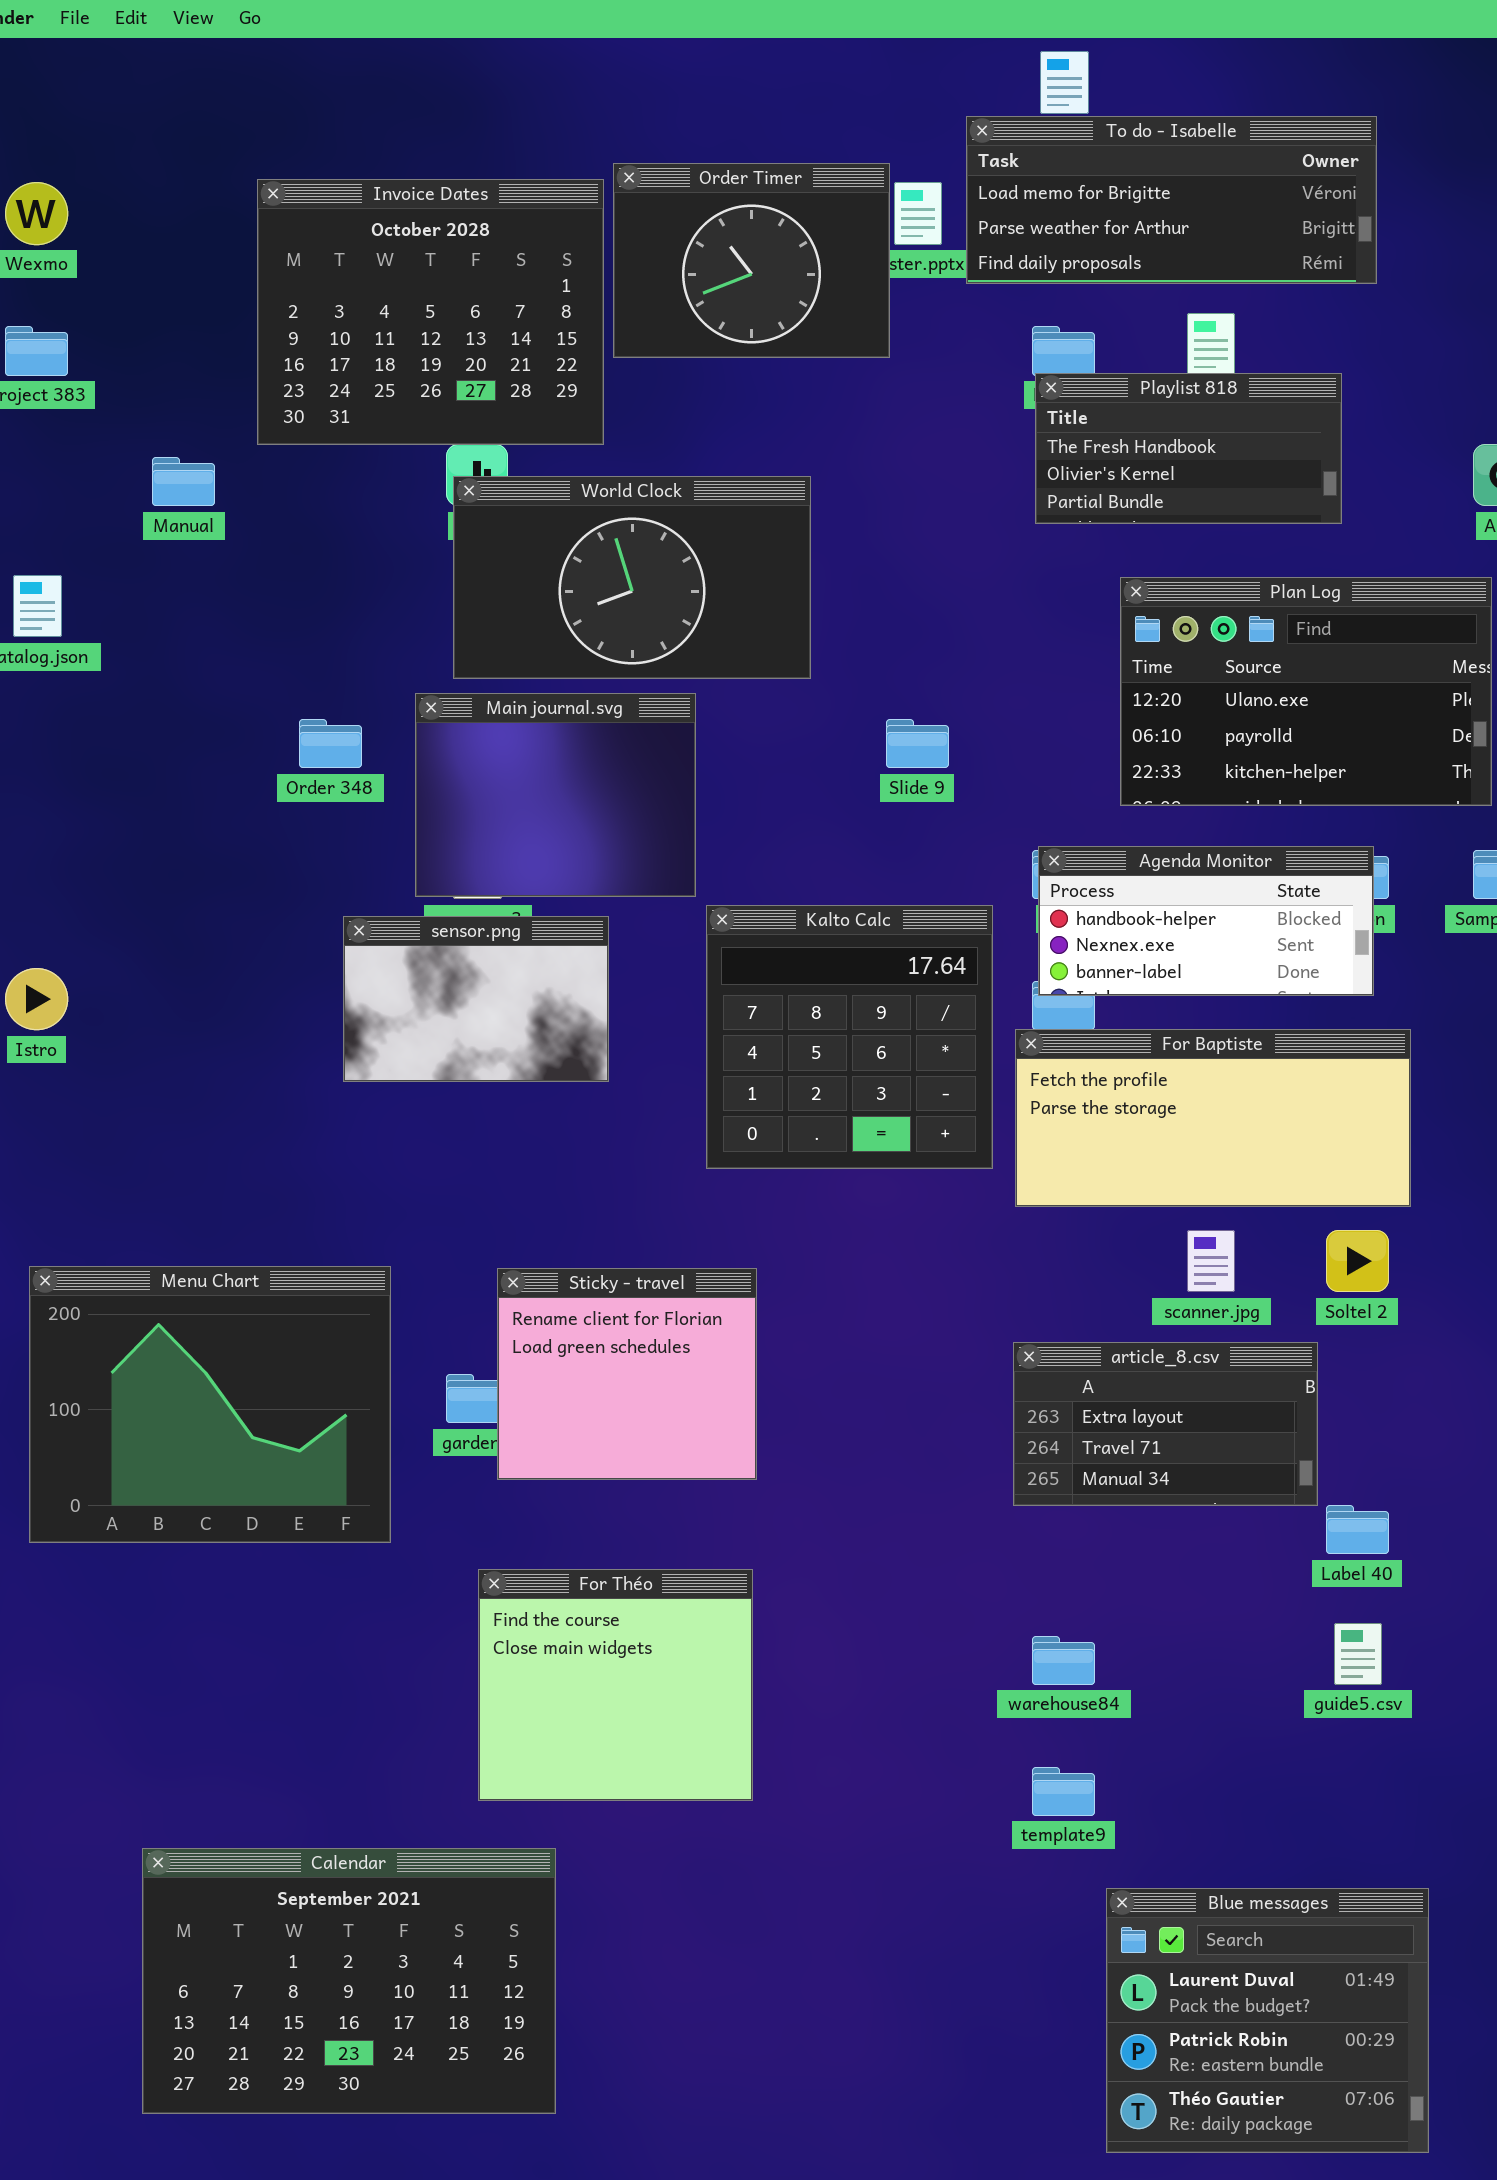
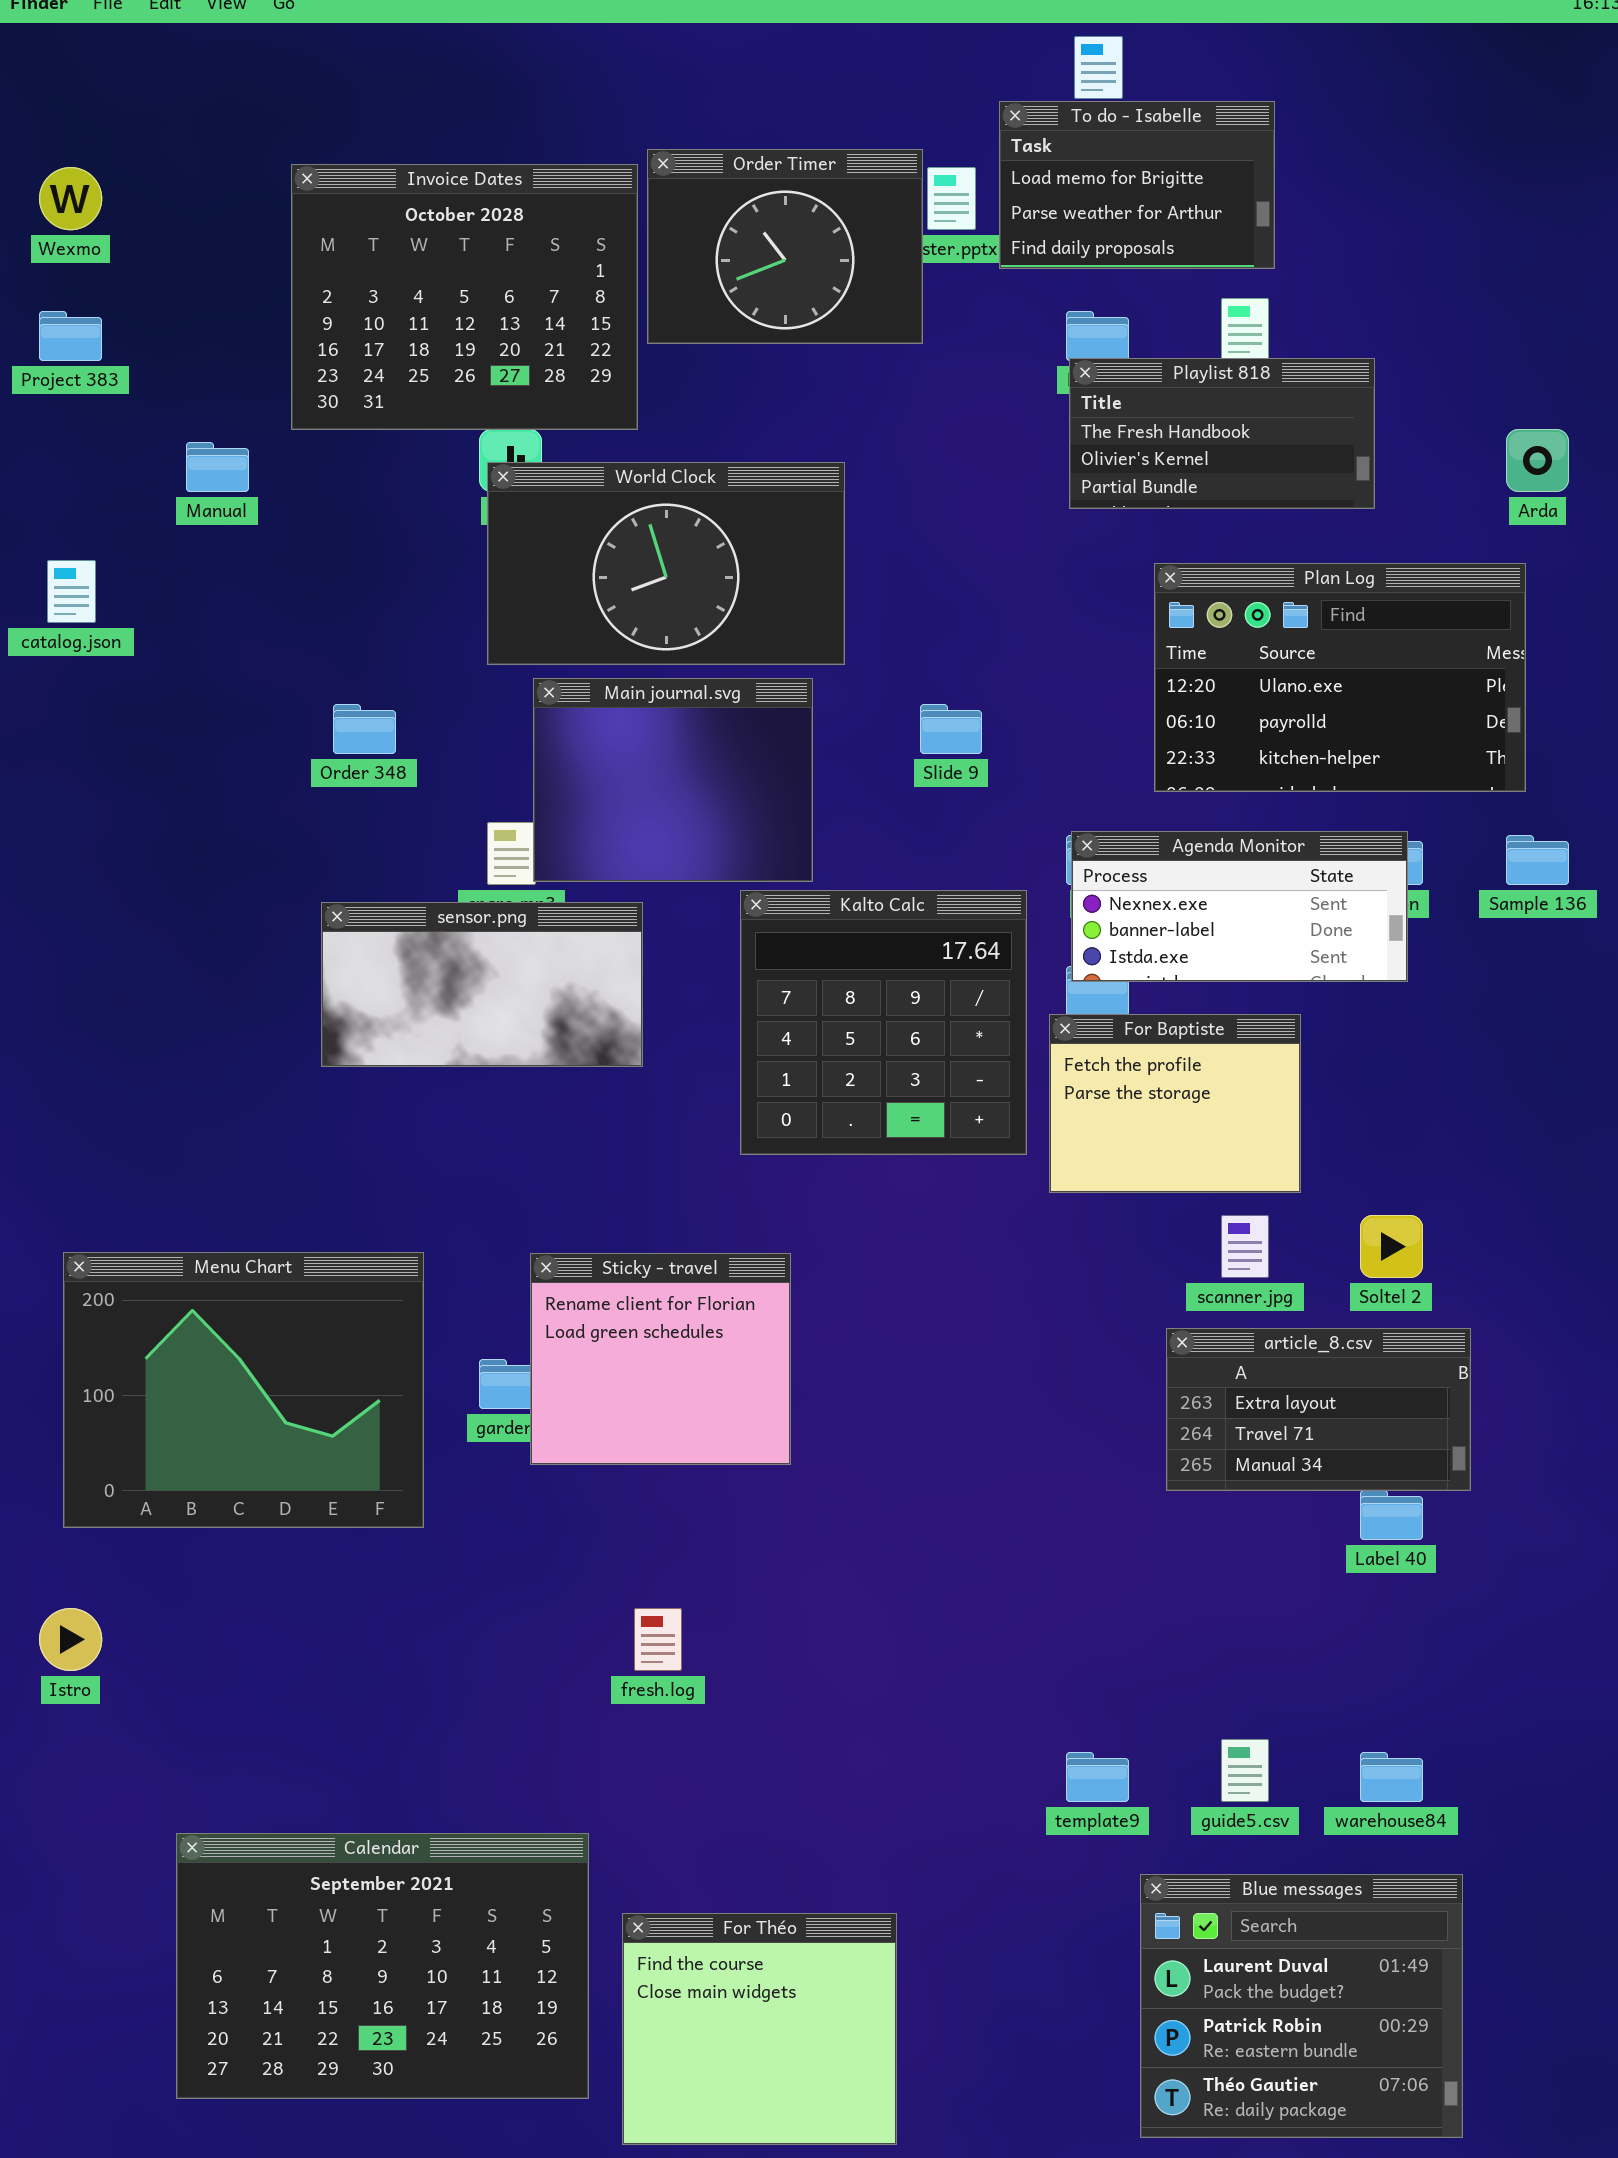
To do - Isabelle: [966,116,1377,284] -> [999,101,1275,269], resized
Main journal.svg: [415,693,696,897] -> [533,678,813,882], moved
Agenda Monitor: [1038,846,1374,996] -> [1071,831,1408,982], scrolled down 1 row
sensor.png: [343,916,609,1082] -> [321,902,643,1067], resized
Istro: [5,968,68,1030] -> [39,1608,102,1671], moved
For Baptiste: [1015,1029,1411,1207] -> [1049,1014,1301,1193], resized
article_8.csv: [1013,1342,1318,1506] -> [1166,1328,1471,1491], moved
For Théo: [478,1569,753,1801] -> [622,1913,897,2145], moved
guide5.csv: [1334,1623,1382,1685] -> [1221,1739,1269,1802], moved
warehouse84: [1032,1636,1095,1685] -> [1360,1752,1423,1802], moved

